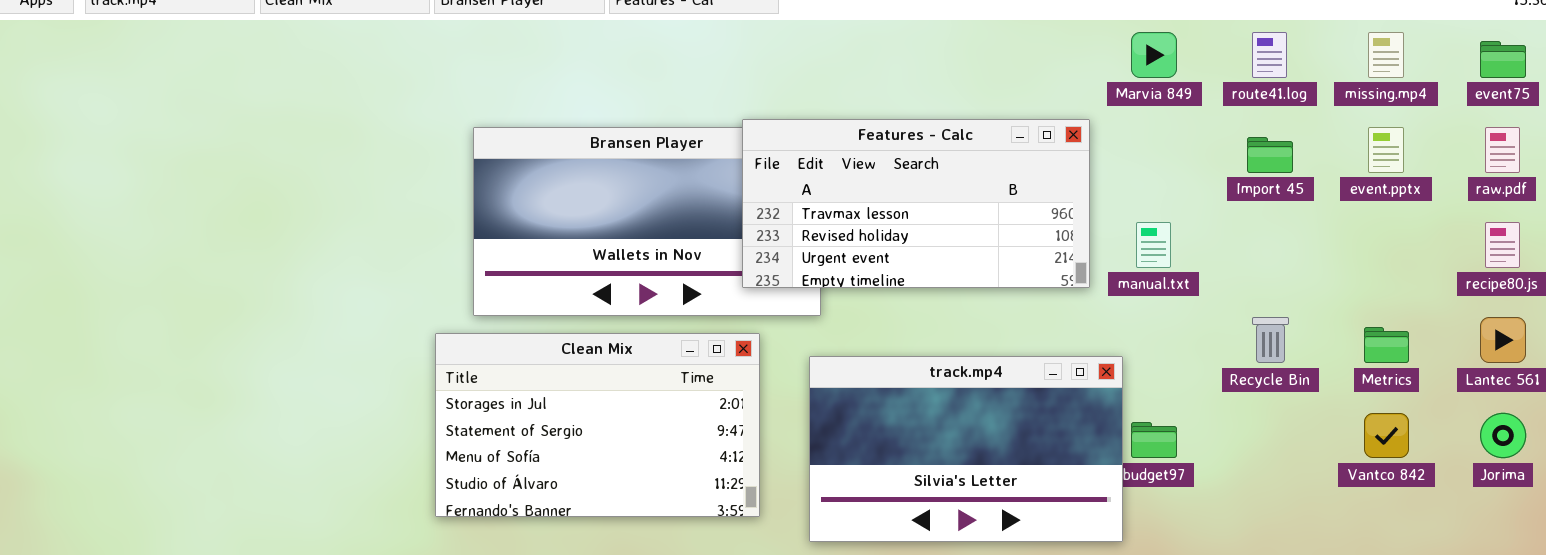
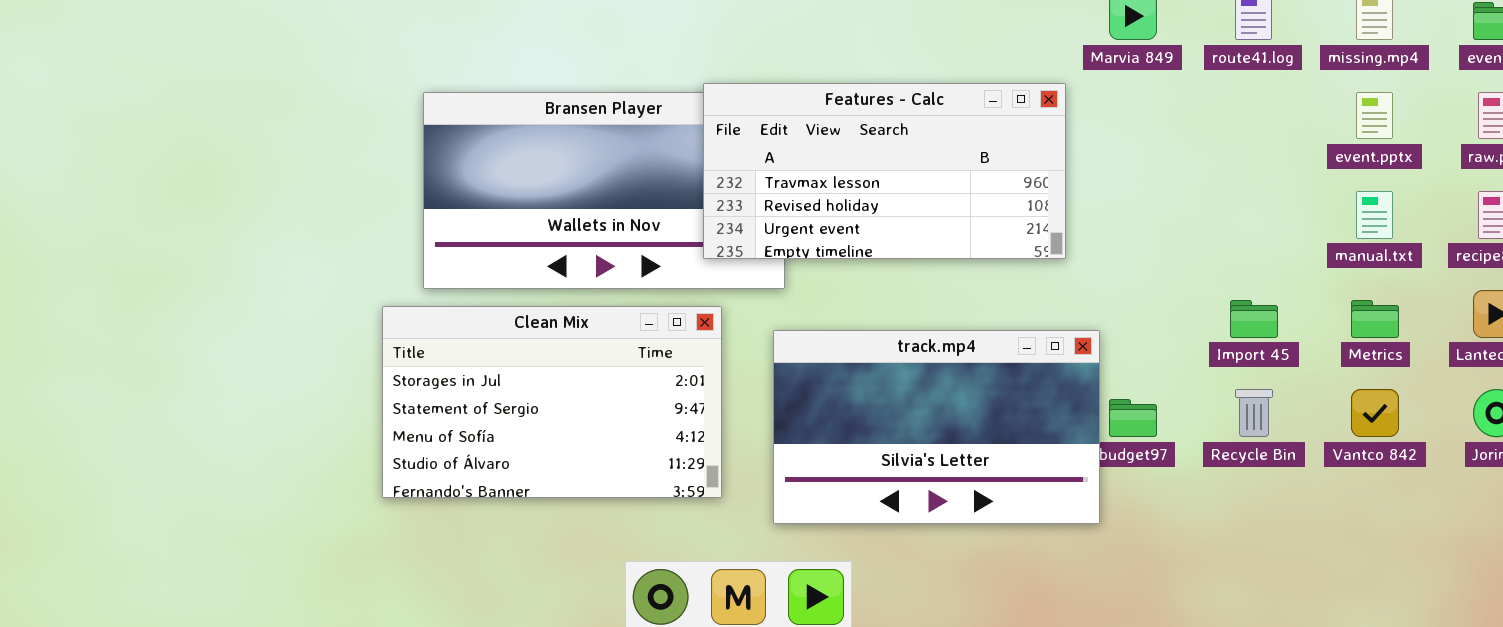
Import 45: [1247,137,1293,173] -> [1230,300,1278,338], moved
manual.txt: [1136,222,1171,268] -> [1356,191,1393,239], moved
Recycle Bin: [1252,317,1289,363] -> [1235,389,1273,437], moved

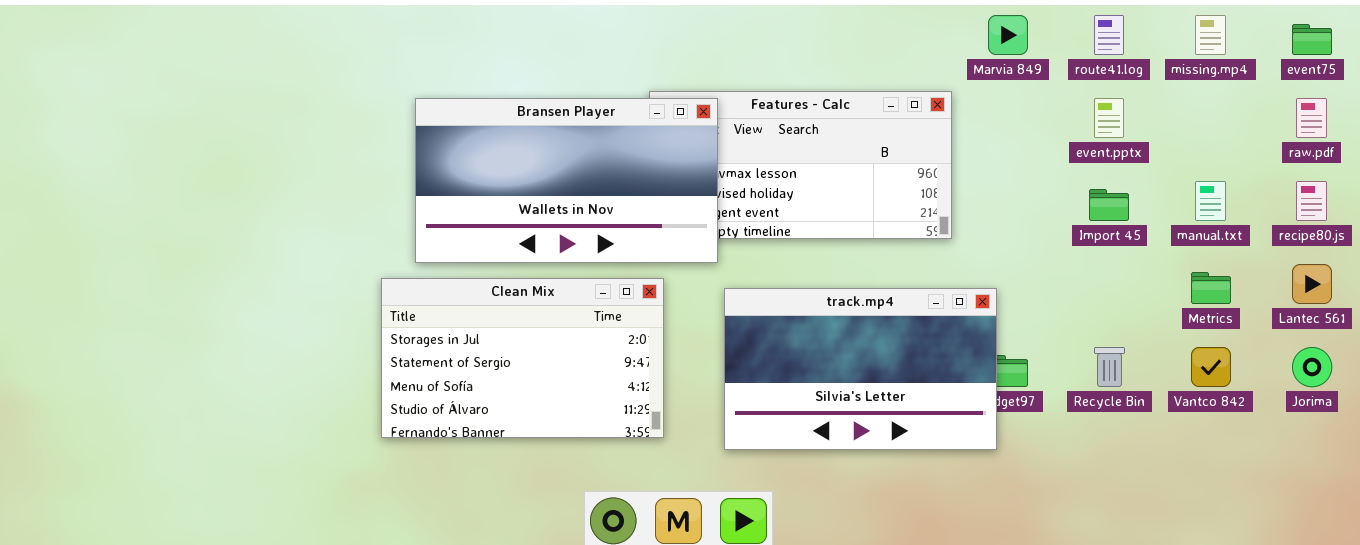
Bransen Player: [423,92,785,289] -> [415,98,718,263], raised
event.pptx: [1356,92,1393,139] -> [1094,98,1124,138], moved
Import 45: [1230,300,1278,338] -> [1089,189,1129,221], moved
track.mp4: [773,330,1100,524] -> [724,288,997,450], moved

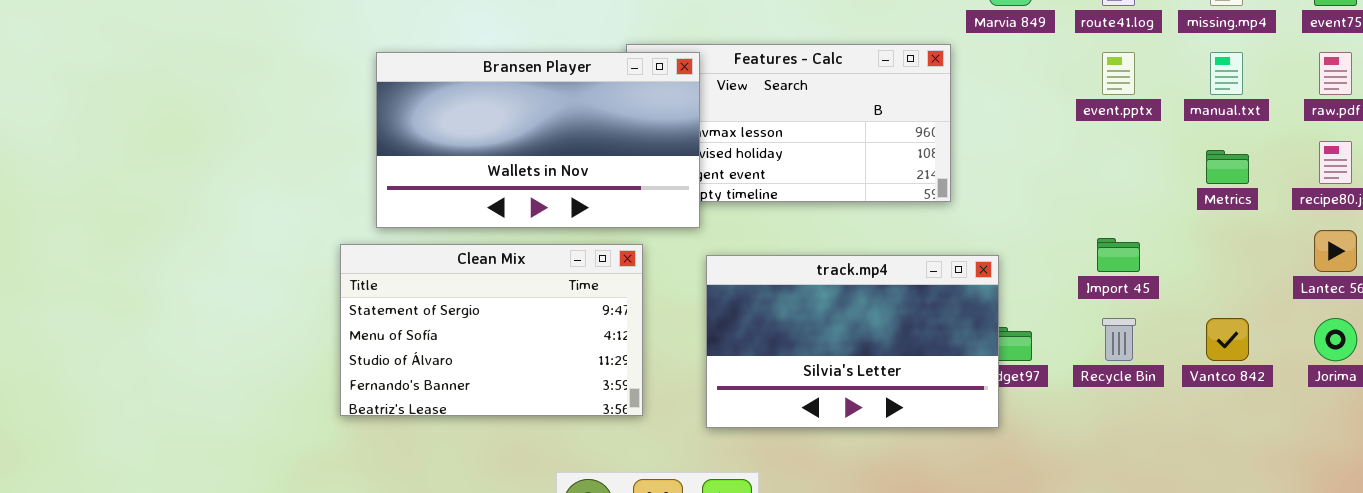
manual.txt: [1195,181,1226,221] -> [1210,52,1243,95], moved
Import 45: [1089,189,1129,221] -> [1097,238,1140,272], moved
Metrics: [1191,272,1231,304] -> [1206,150,1249,184], moved
Clean Mix: [381,278,664,438] -> [340,244,643,416], scrolled down 1 row

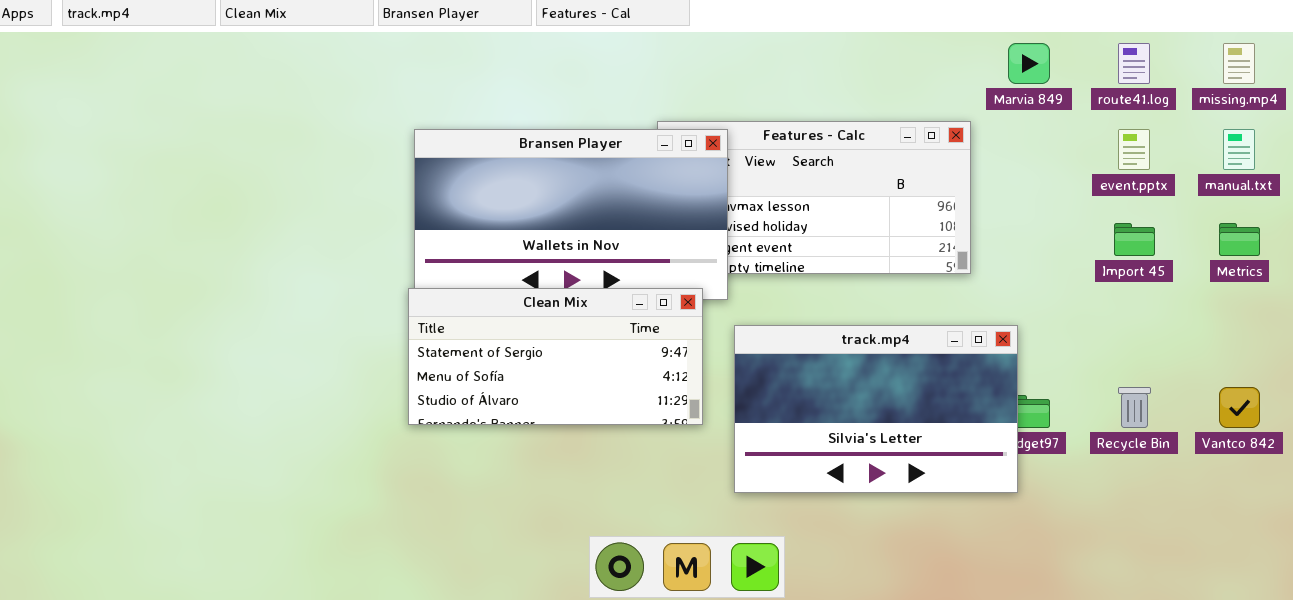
Import 45: [1097,238,1140,272] -> [1114,223,1155,256], moved
Clean Mix: [340,244,643,416] -> [408,288,703,425], moved, resized

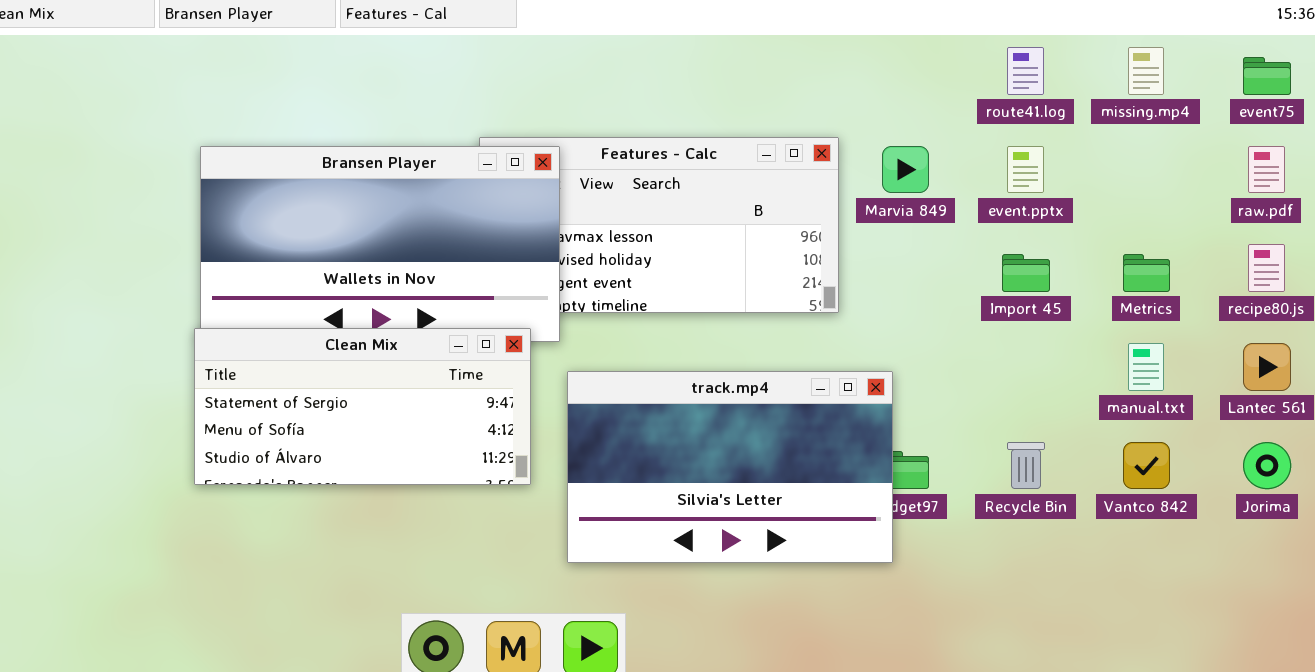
Marvia 849: [1008,43,1050,84] -> [882,146,929,193], moved
manual.txt: [1223,129,1255,170] -> [1128,343,1164,391], moved

